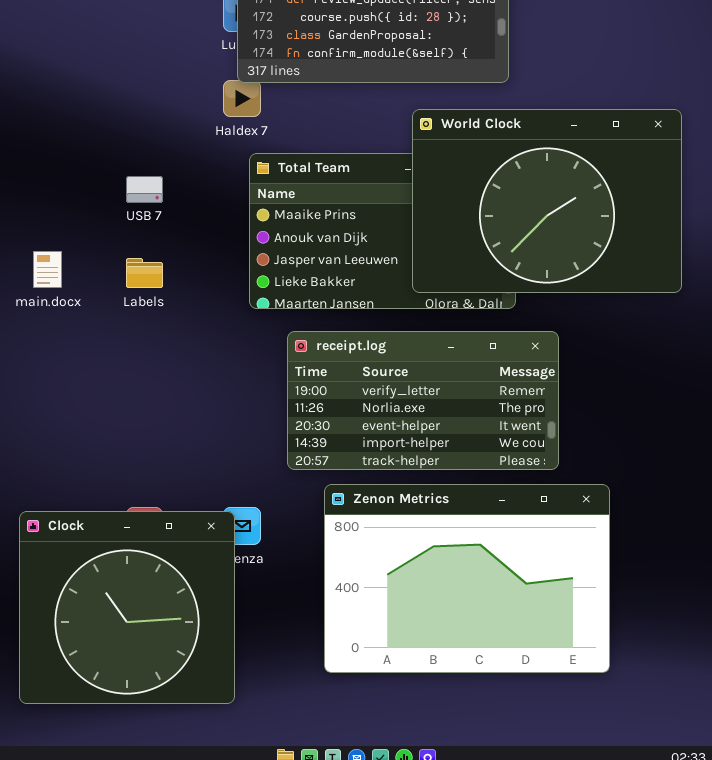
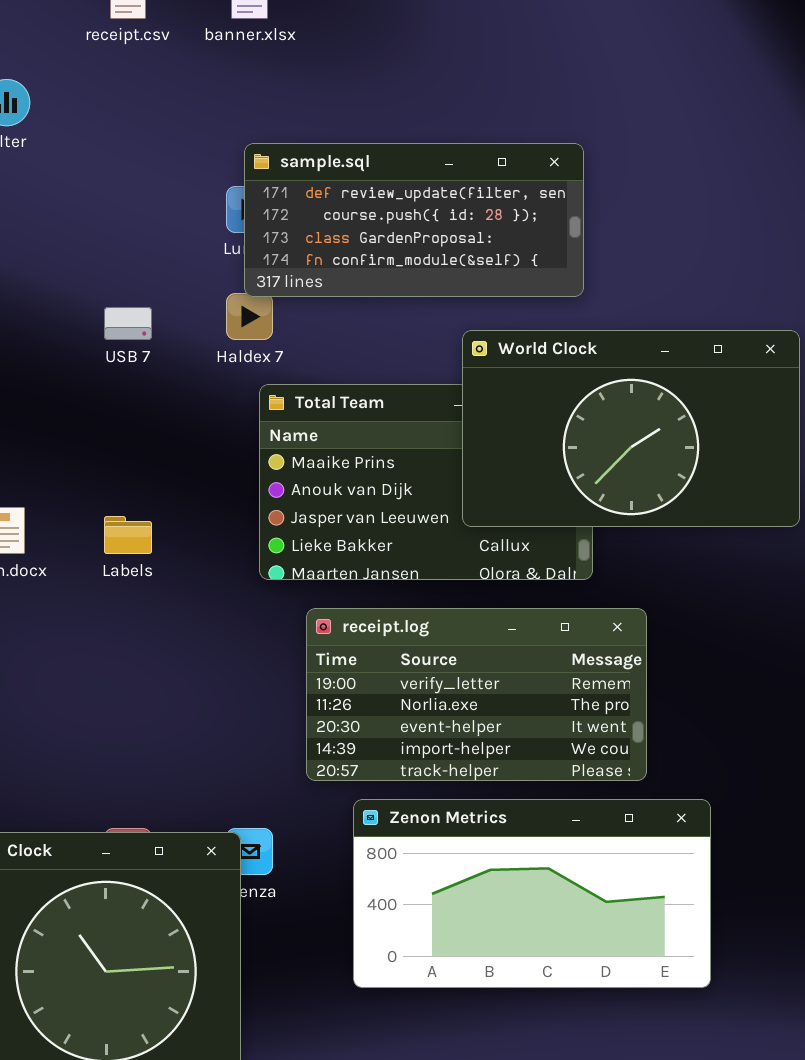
World Clock: [412,109,682,293] -> [462,330,800,527], resized
USB 7: [126,176,163,203] -> [104,307,152,340], moved
Zenon Metrics: [324,484,610,673] -> [353,799,711,988], resized

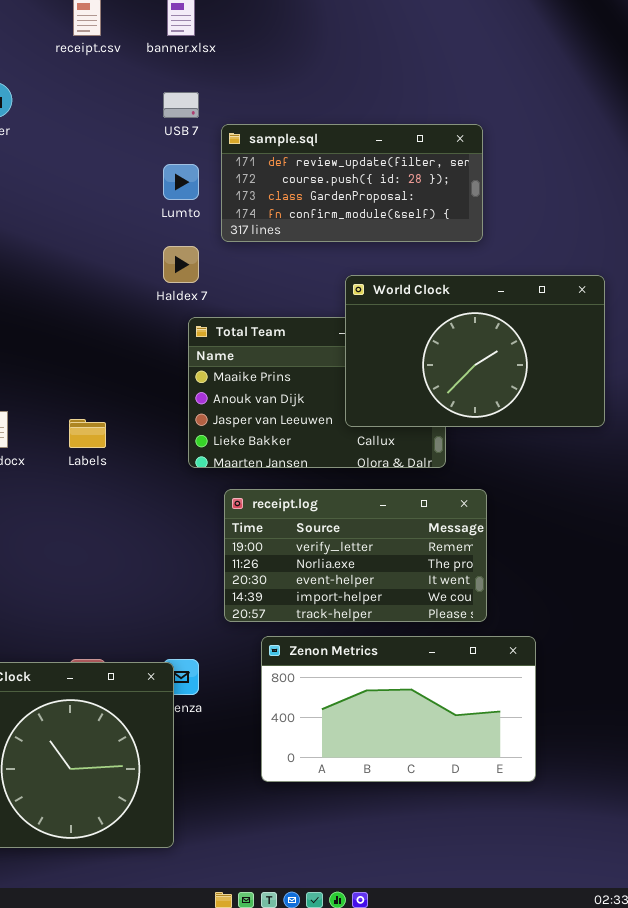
sample.sql: [244,143,584,297] -> [221,124,483,242], moved
USB 7: [104,307,152,340] -> [163,92,199,118], moved

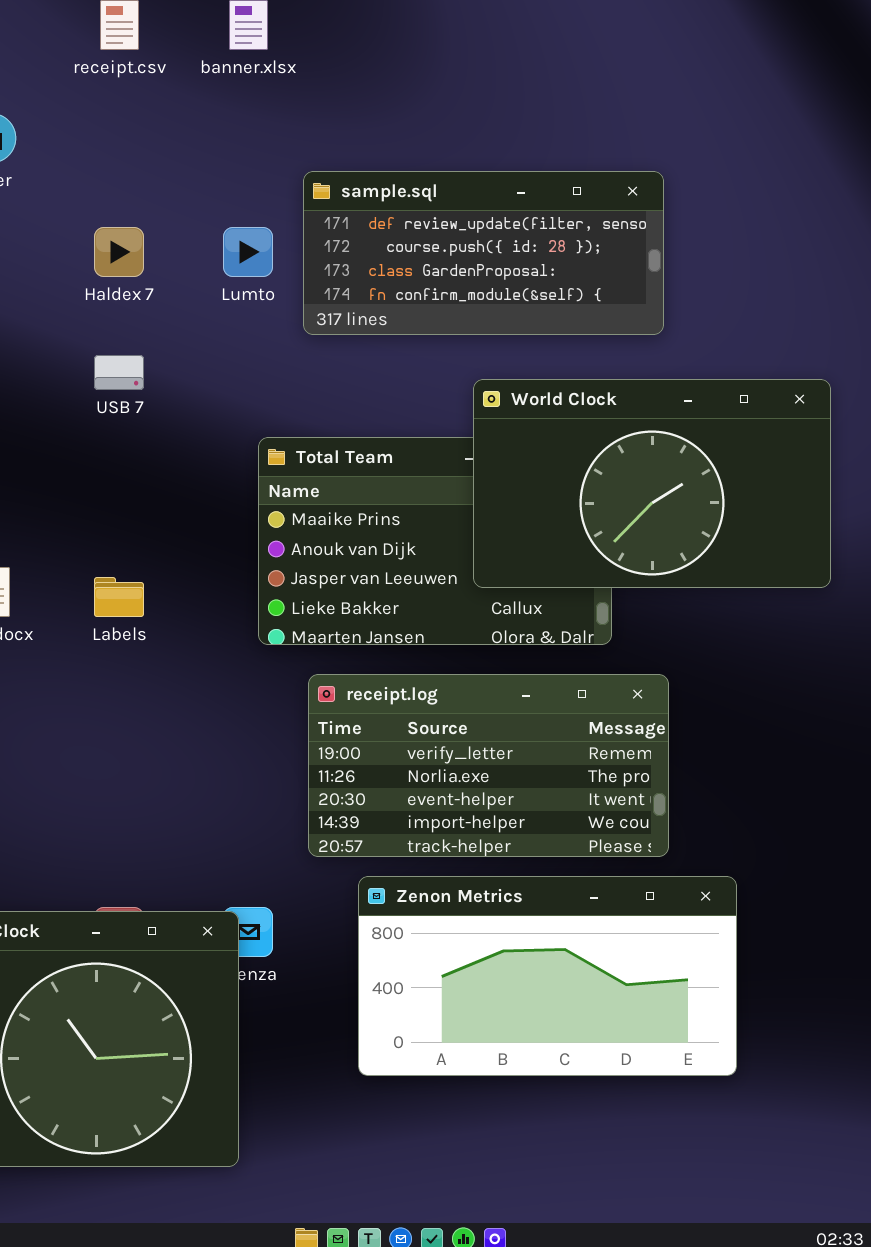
USB 7: [163,92,199,118] -> [94,355,144,390], moved
Haldex 7: [163,246,199,283] -> [94,227,144,277], moved

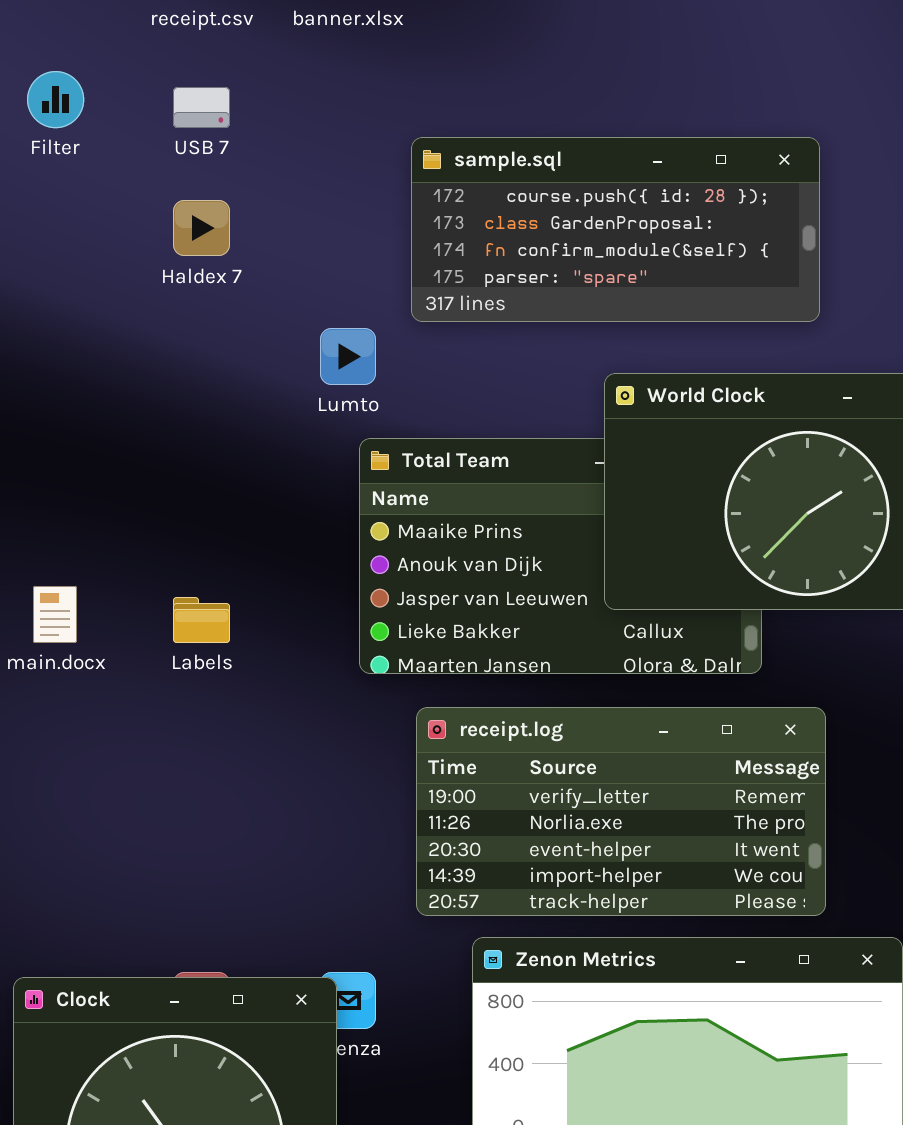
sample.sql: [303,171,664,335] -> [411,137,820,322], scrolled down 1 row
Lumto: [223,227,273,277] -> [320,328,376,385], moved
USB 7: [94,355,144,390] -> [173,87,230,128], moved

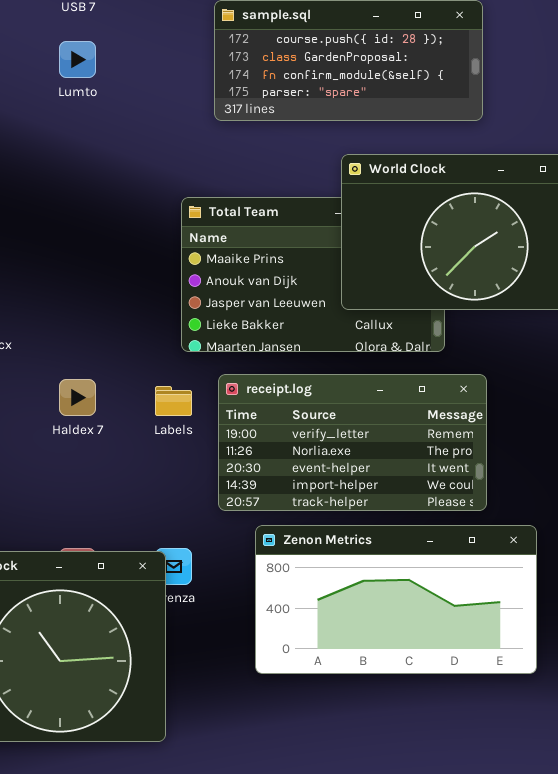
Haldex 7: [173,200,230,256] -> [59,379,96,416], moved
Lumto: [320,328,376,385] -> [59,41,96,78], moved
Labels: [173,597,230,643] -> [155,386,192,416], moved

